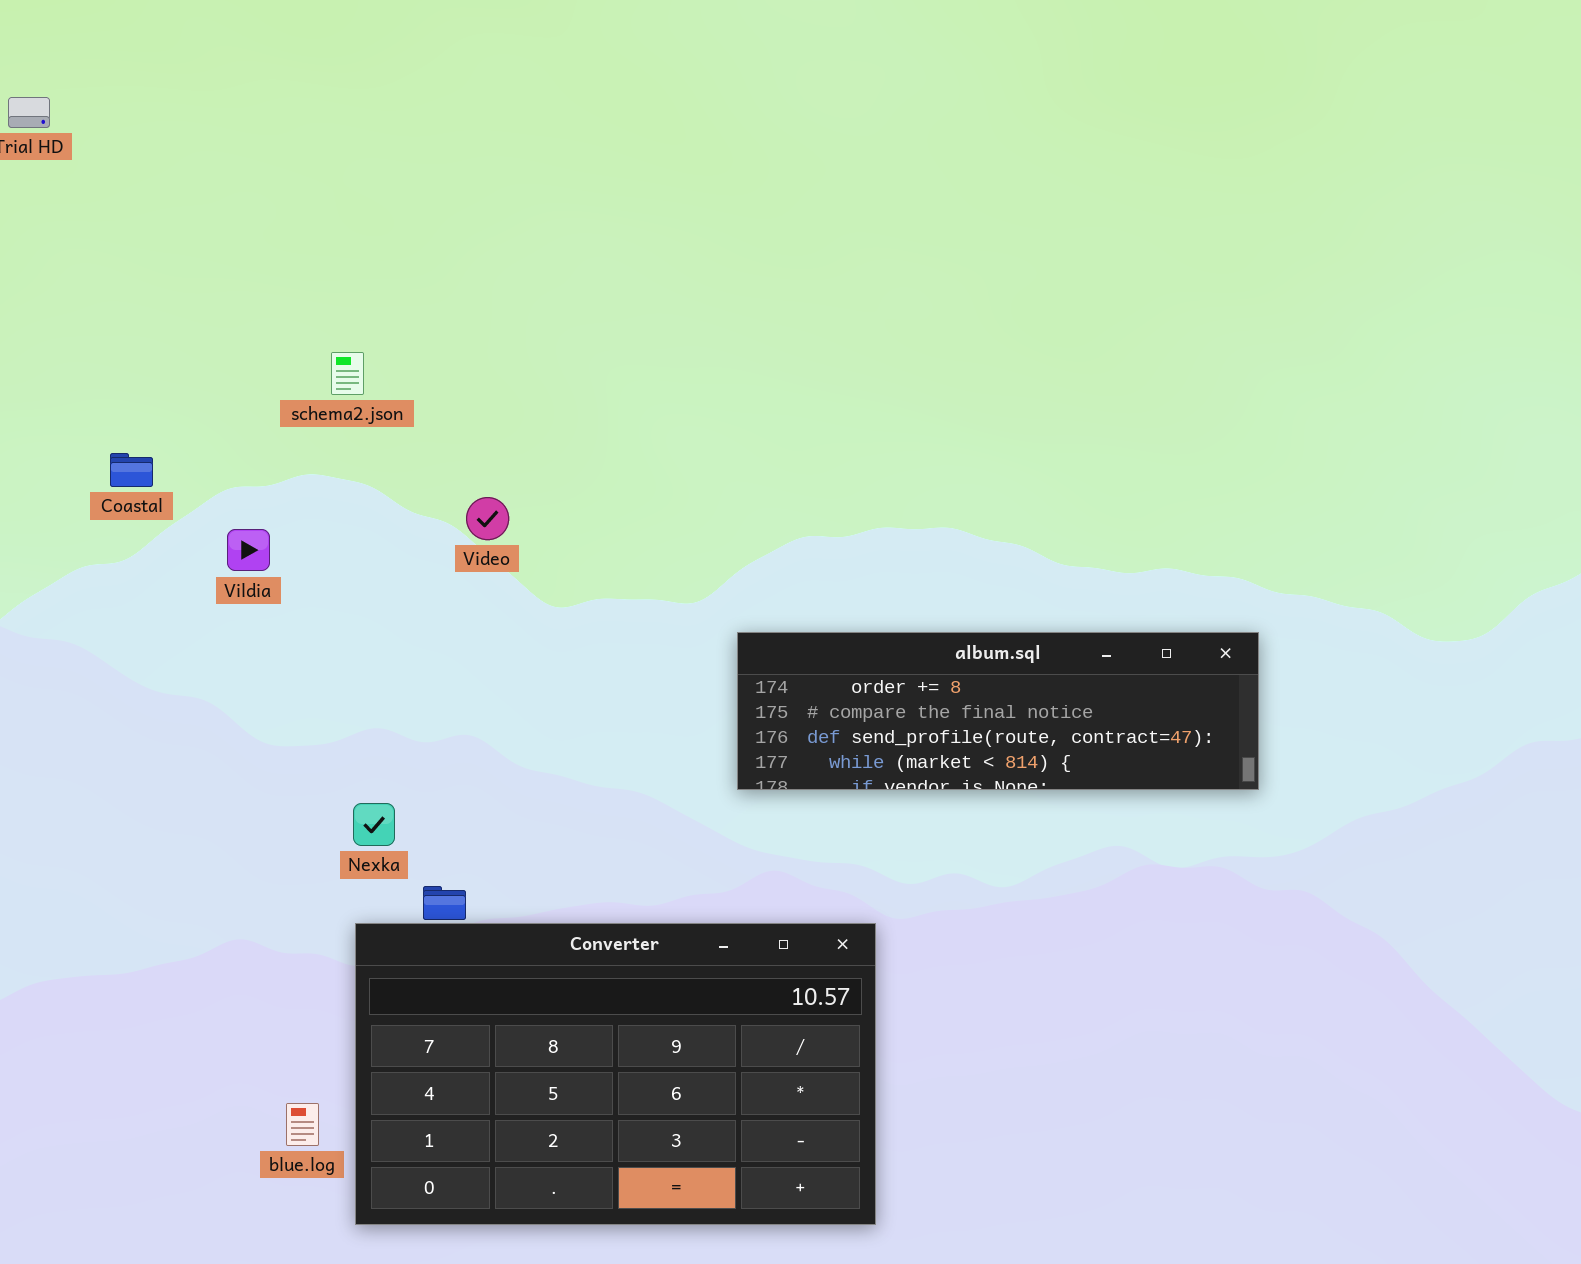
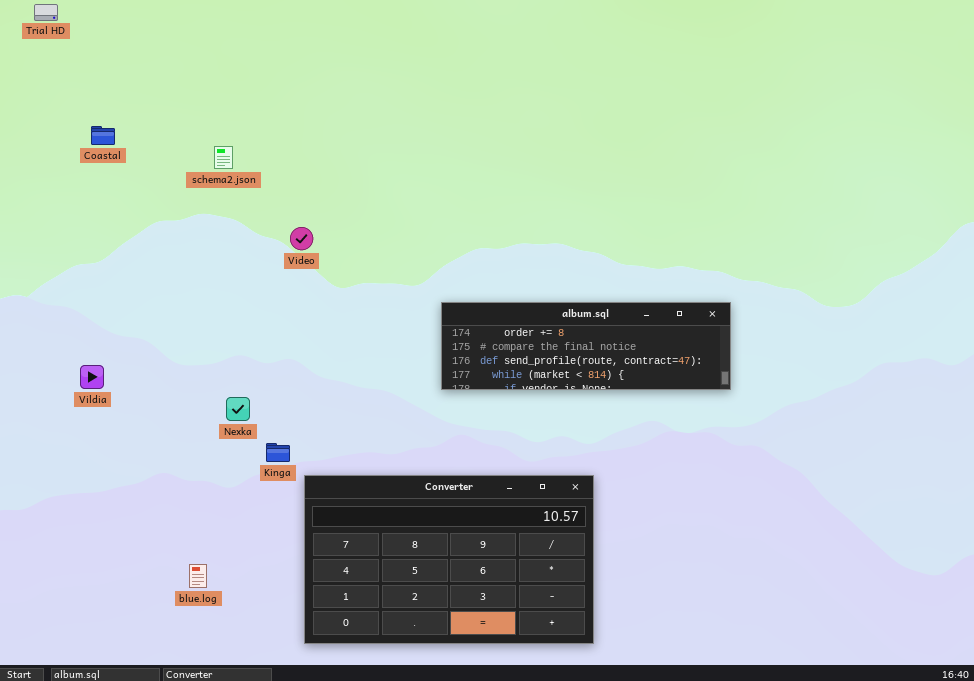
Coastal: [110,453,153,487] -> [91,126,115,145], moved
Vildia: [227,529,270,571] -> [80,365,104,389], moved
Converter: [355,923,876,1225] -> [304,475,594,644], moved

